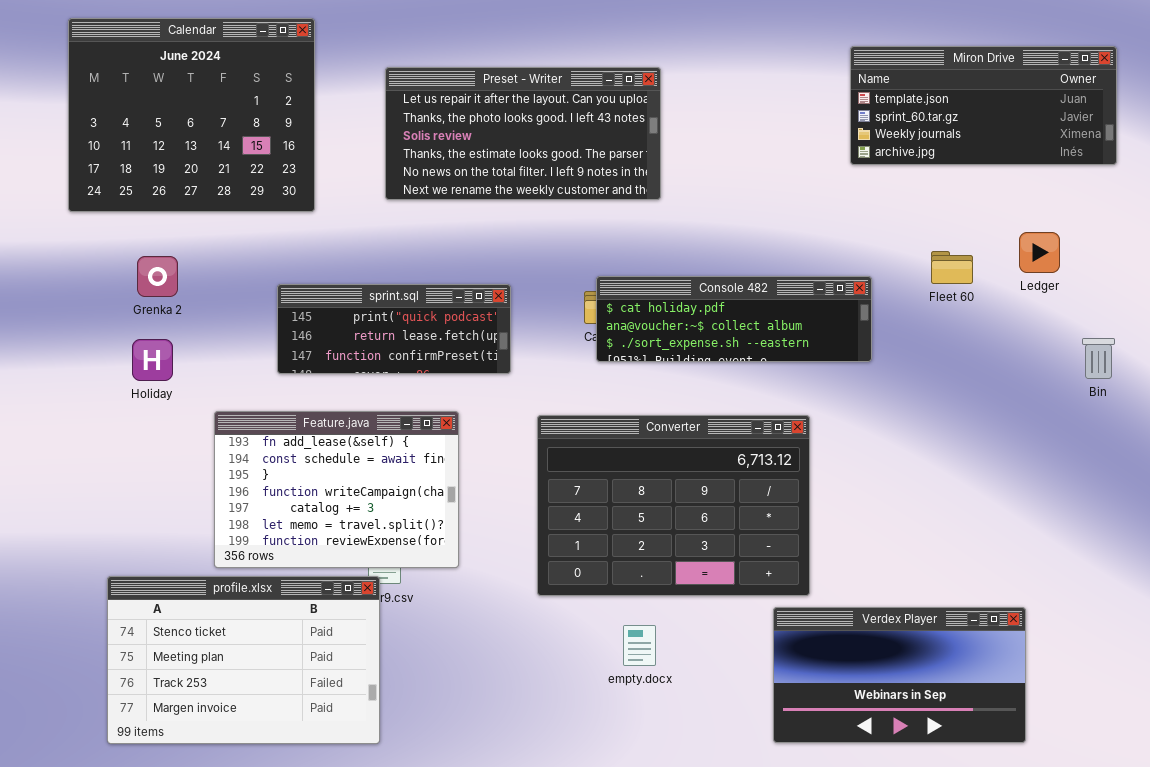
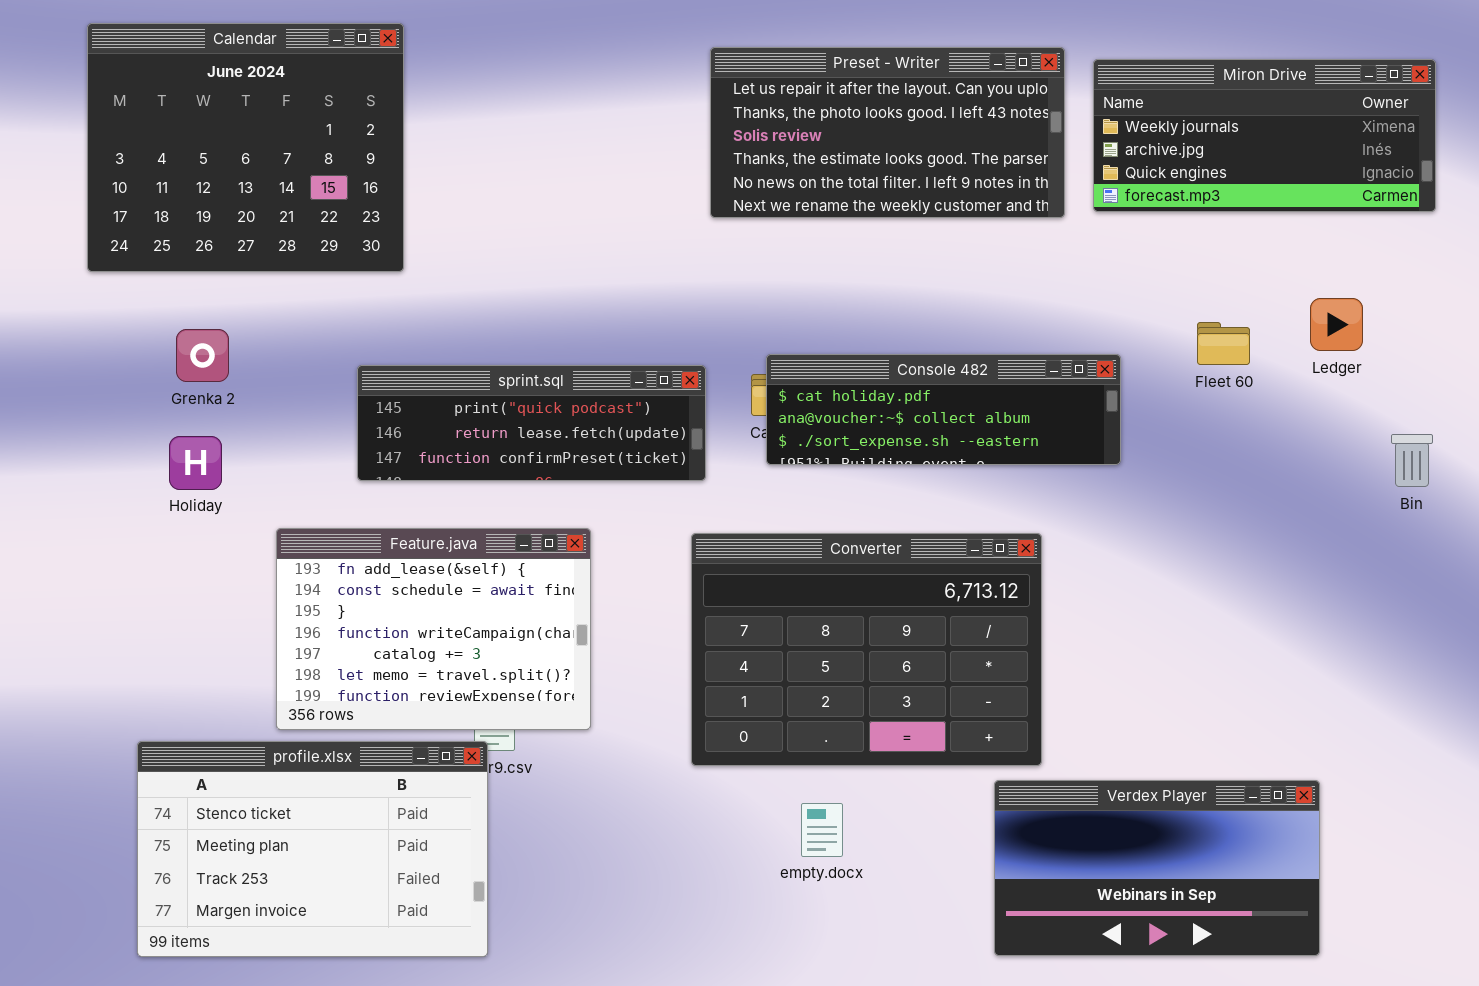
Miron Drive: [850,46,1117,165] -> [1093,59,1436,212], scrolled down 2 rows
Preset - Writer: [385,67,661,200] -> [710,47,1065,218], moved
sprint.sql: [277,284,511,374] -> [357,365,706,481], resized

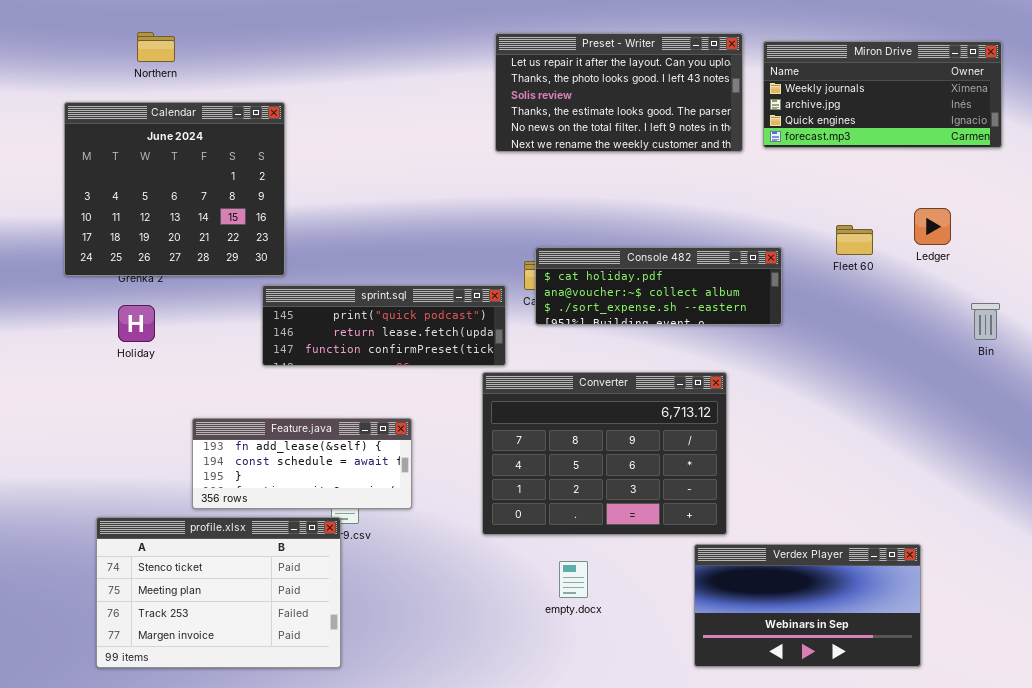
Calendar: [87,23,404,272] -> [64,102,285,276], moved
sprint.sql: [357,365,706,481] -> [262,285,506,366], moved
Feature.java: [276,528,591,730] -> [192,418,412,509], resized

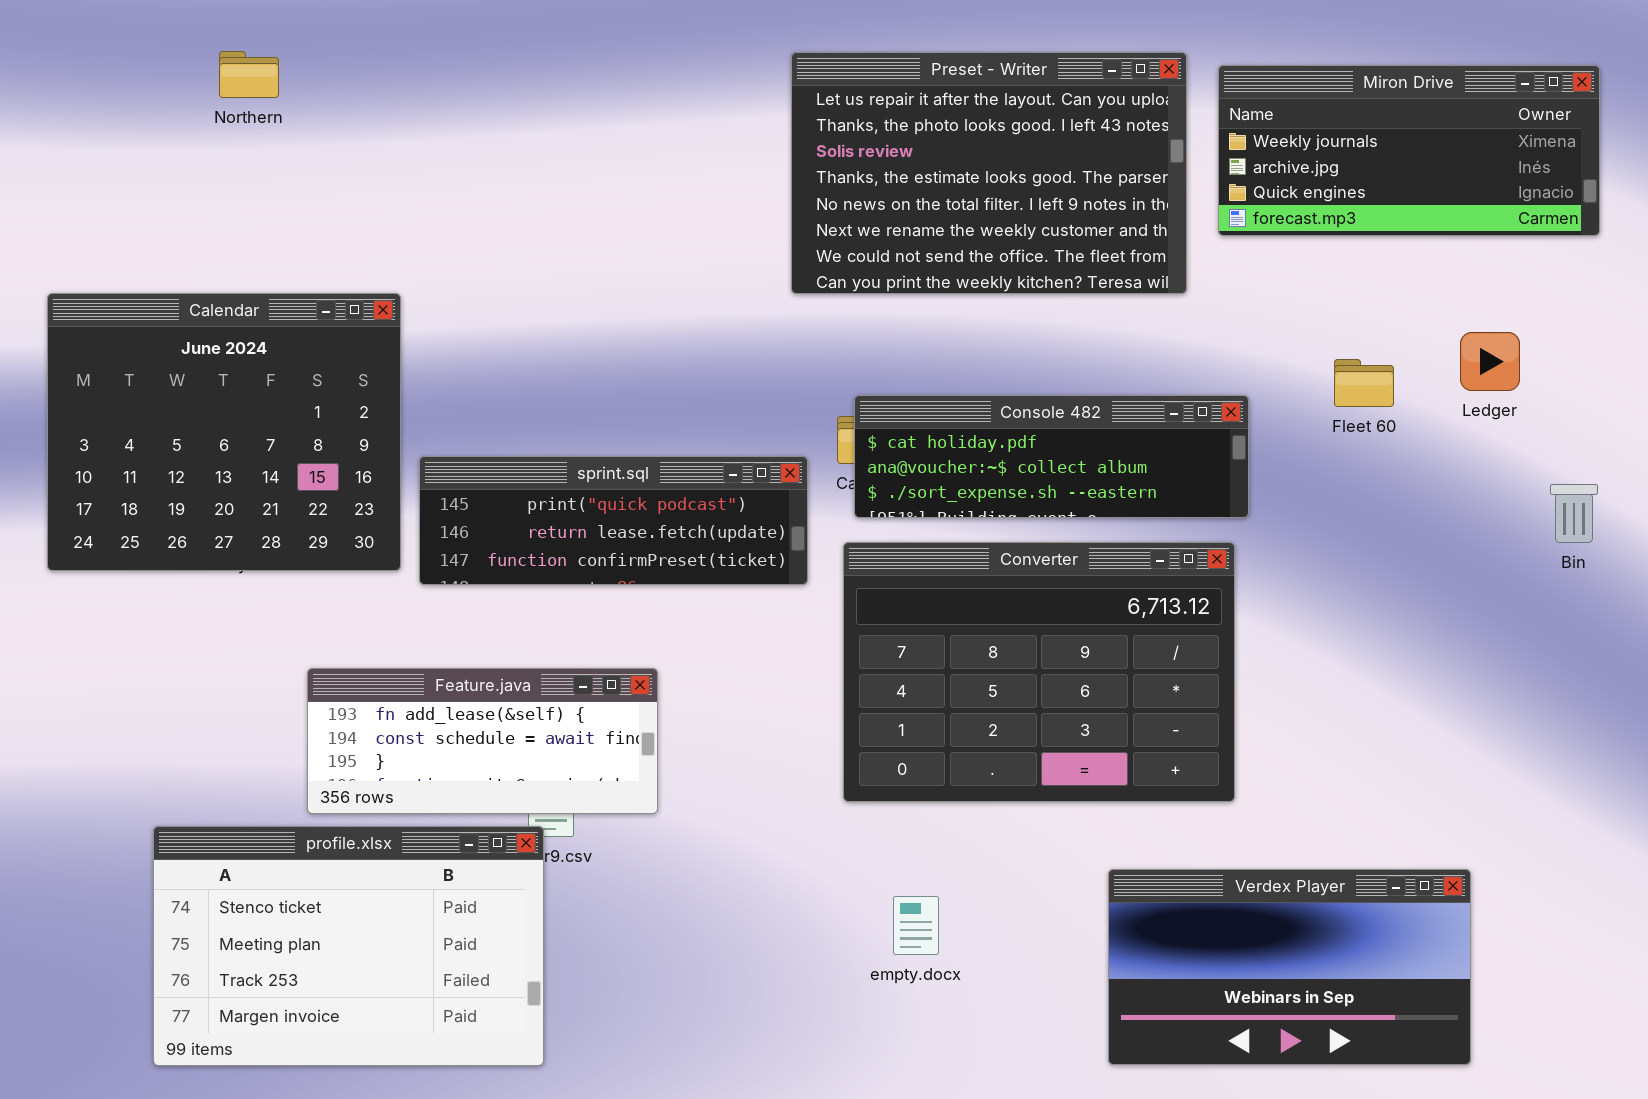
Preset - Writer: [495,33,743,152] -> [791,52,1187,294], resized
Calendar: [64,102,285,276] -> [47,293,401,571], moved
Converter: [482,372,727,535] -> [843,542,1235,802], moved

